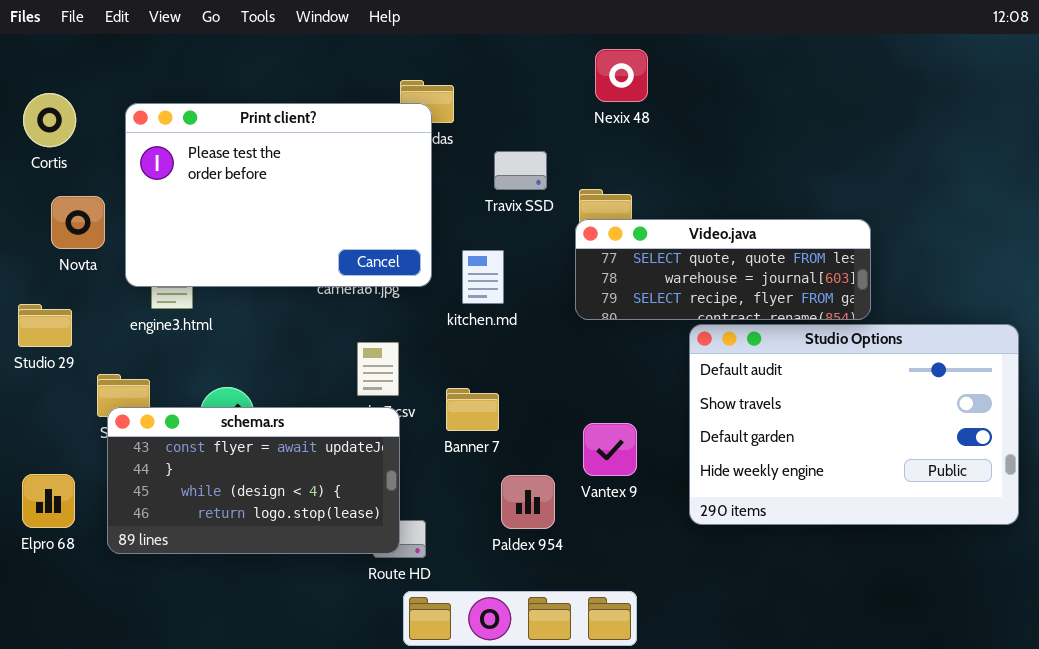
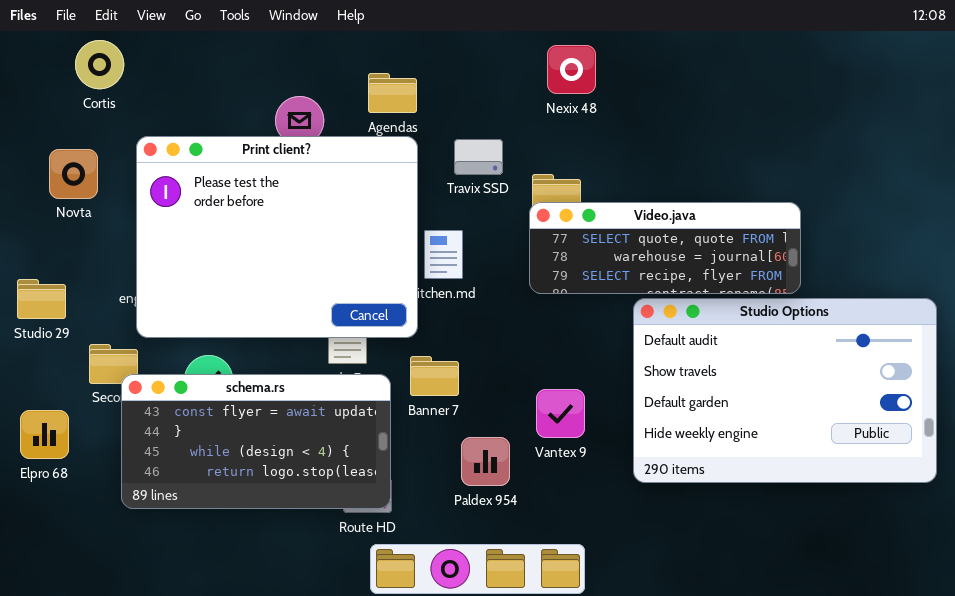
Cortis: [23,93,76,147] -> [75,40,124,89], moved
Print client?: [125,103,432,287] -> [136,136,418,338], moved, resized
Novta: [51,196,105,249] -> [49,149,98,199], moved
schema.rs: [107,407,400,554] -> [121,374,391,509], moved
Elpro 68: [22,474,75,528] -> [20,410,69,459], moved

